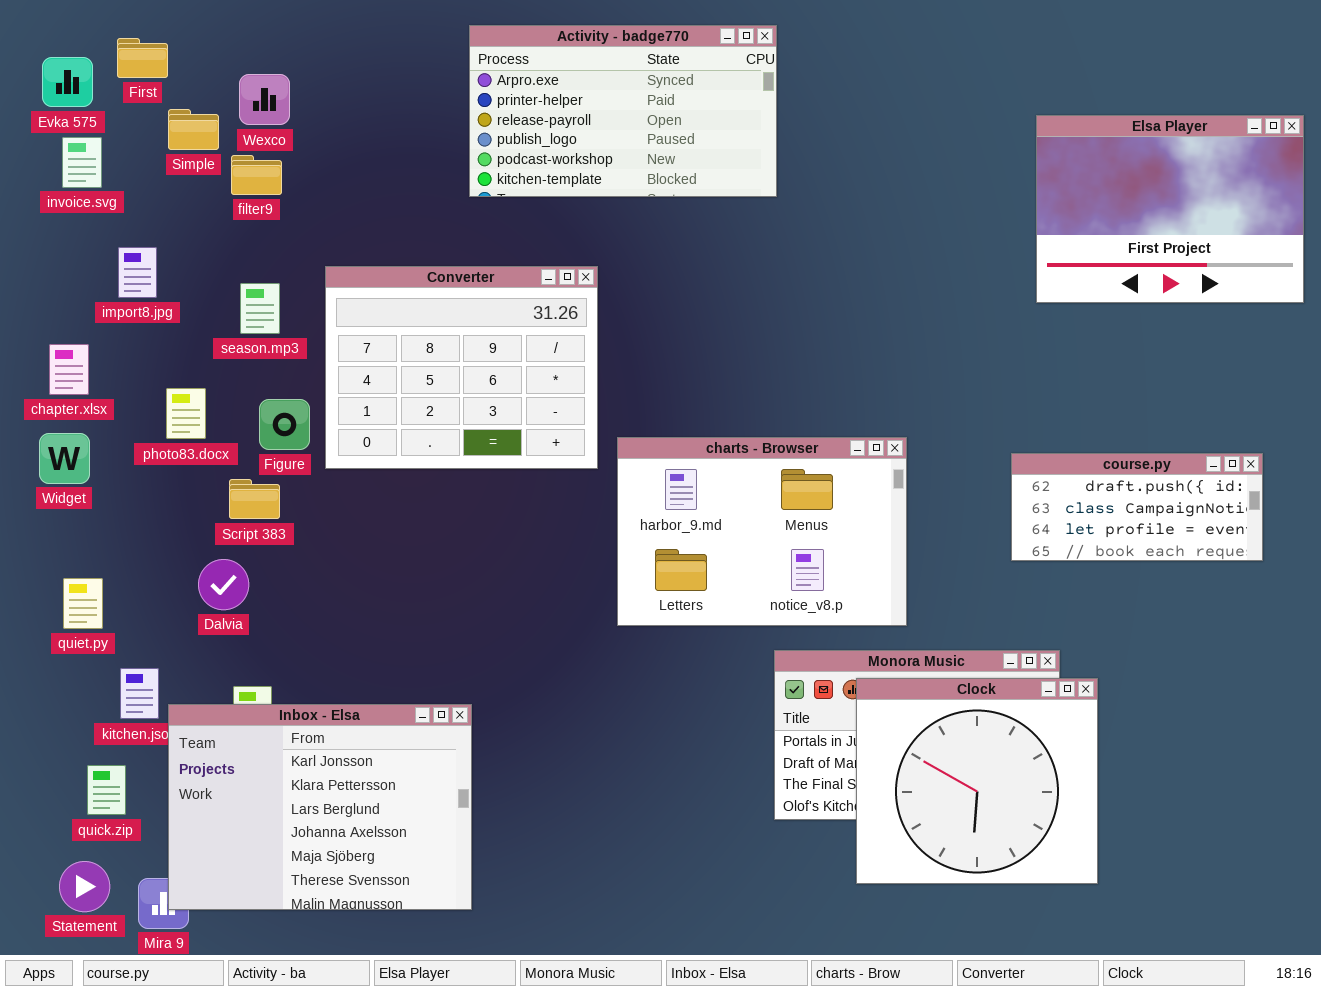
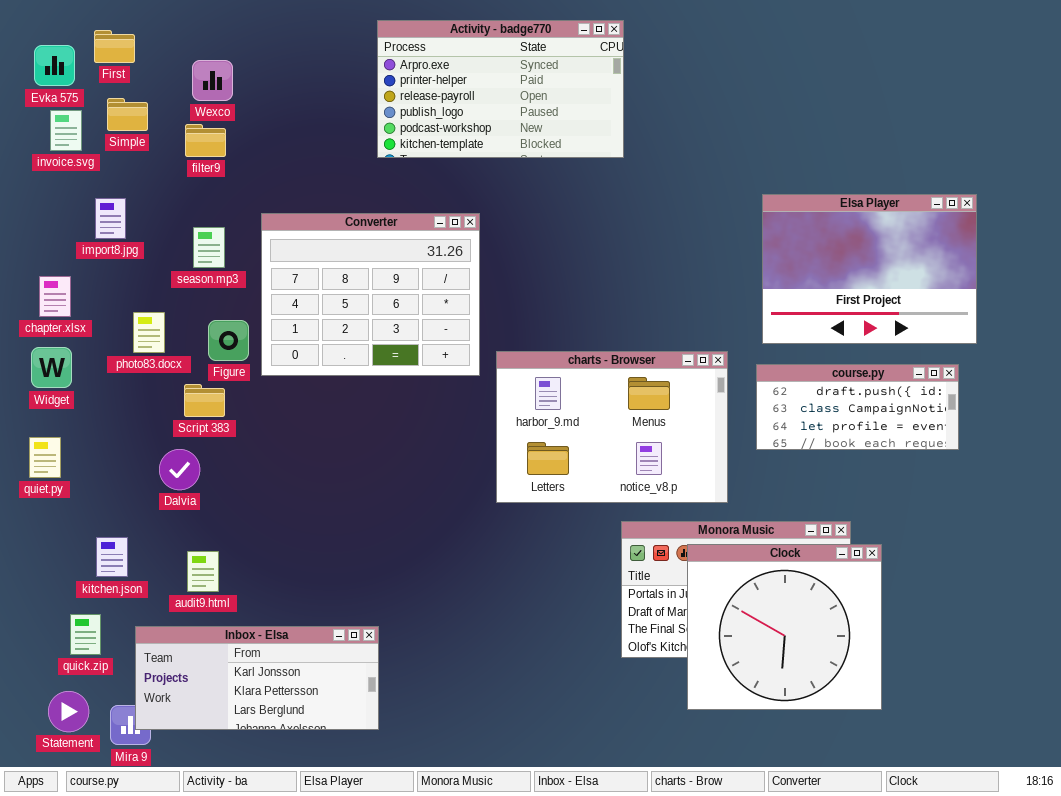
Simple: [168,109,219,150] -> [107,98,148,131], moved
Elsa Player: [1036,115,1304,303] -> [762,194,977,344], moved
course.py: [1011,453,1263,561] -> [756,364,959,450], moved
quiet.py: [63,578,103,629] -> [29,437,61,478], moved
Inbox - Elsa: [168,704,472,910] -> [135,626,379,730], resized

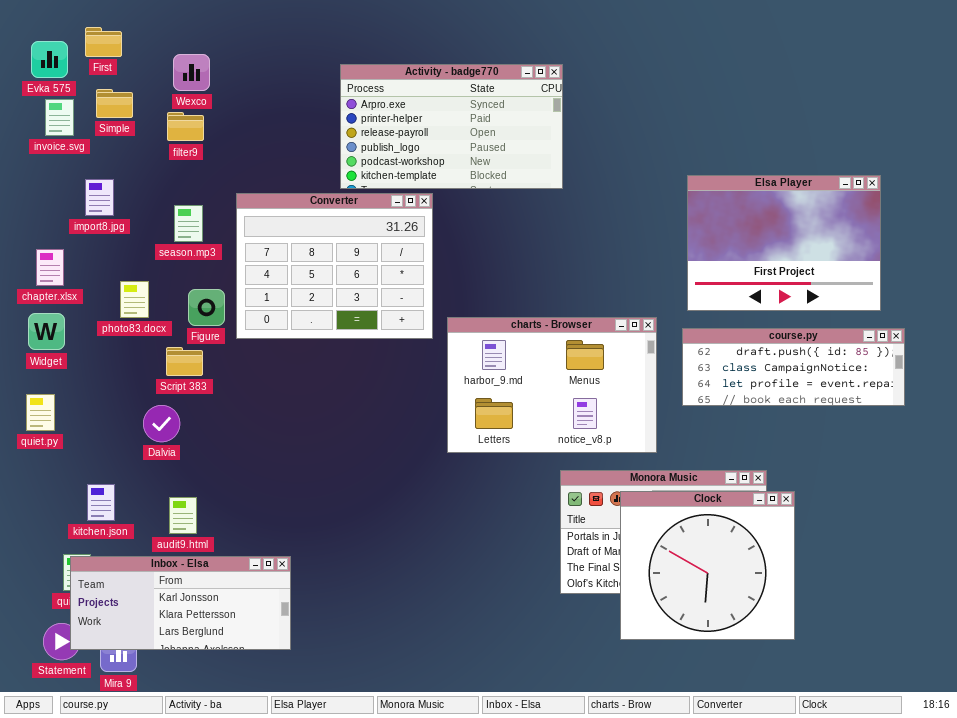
Activity - badge770: [377,20,624,158] -> [340,64,563,189], moved
course.py: [756,364,959,450] -> [682,328,905,406], resized
Inbox - Elsa: [135,626,379,730] -> [70,556,291,650], moved

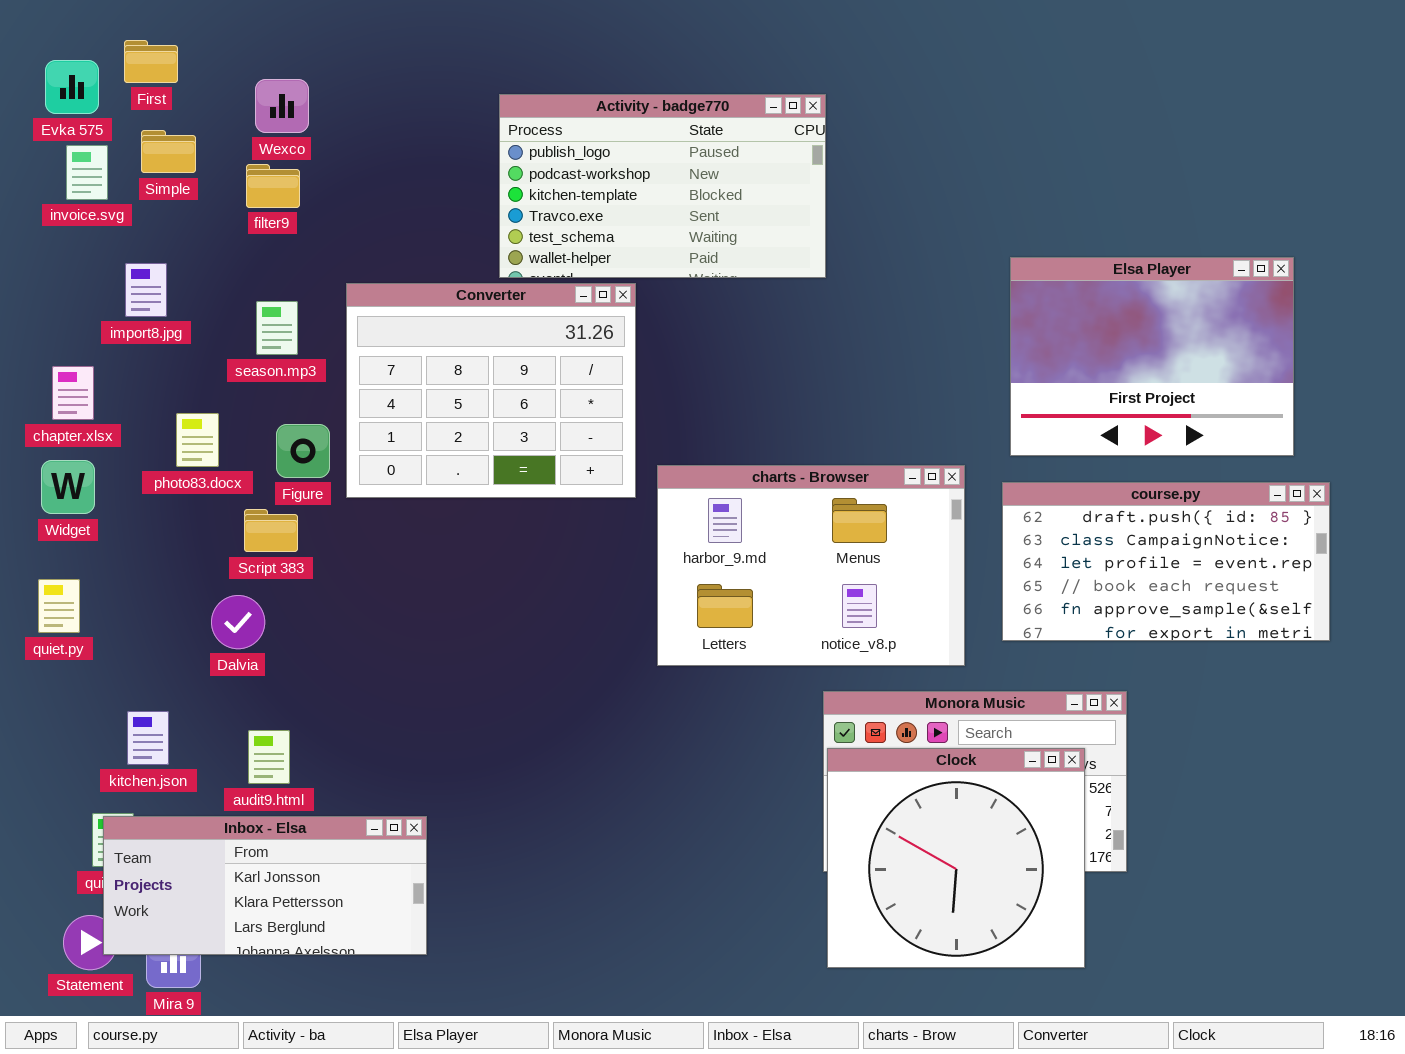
Activity - badge770: [340,64,563,189] -> [499,94,826,278], scrolled down 3 rows
course.py: [682,328,905,406] -> [1002,482,1330,641], resized
Clock: [620,491,795,640] -> [827,748,1085,968], moved

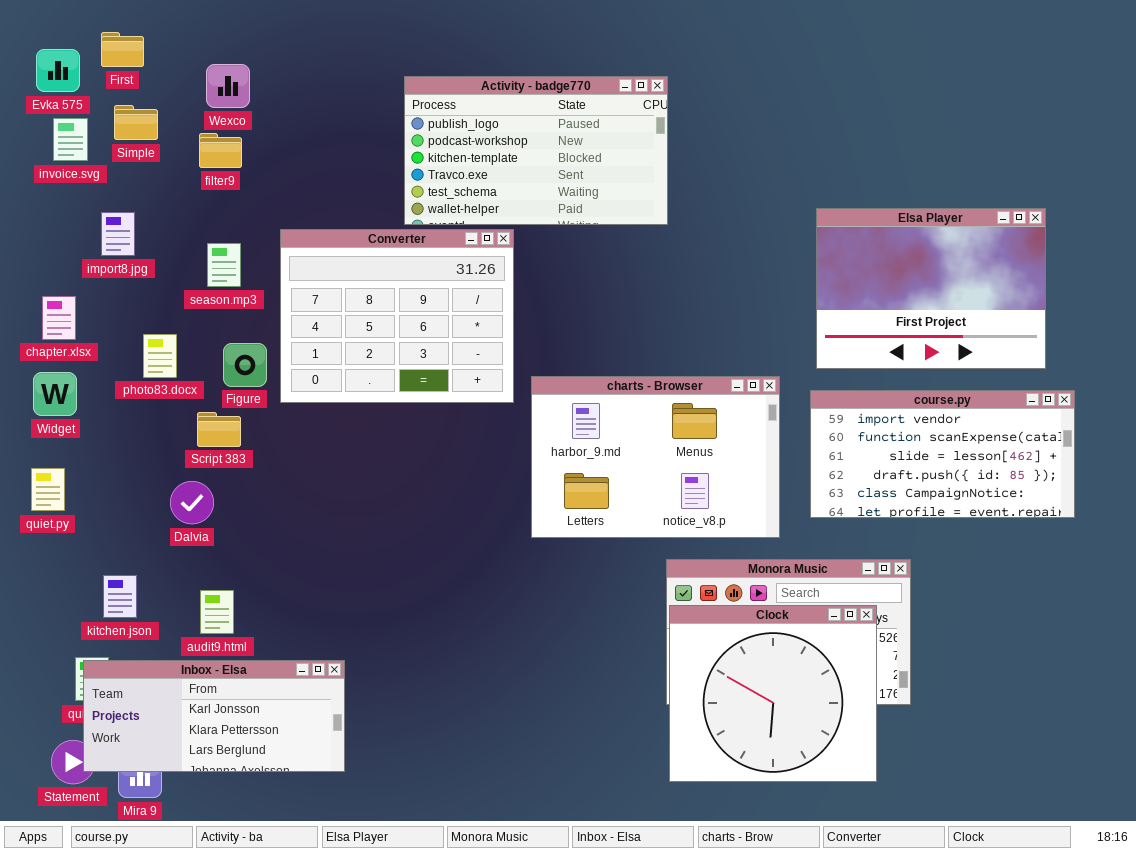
course.py: [1002,482,1330,641] -> [810,390,1075,518], scrolled up 3 rows

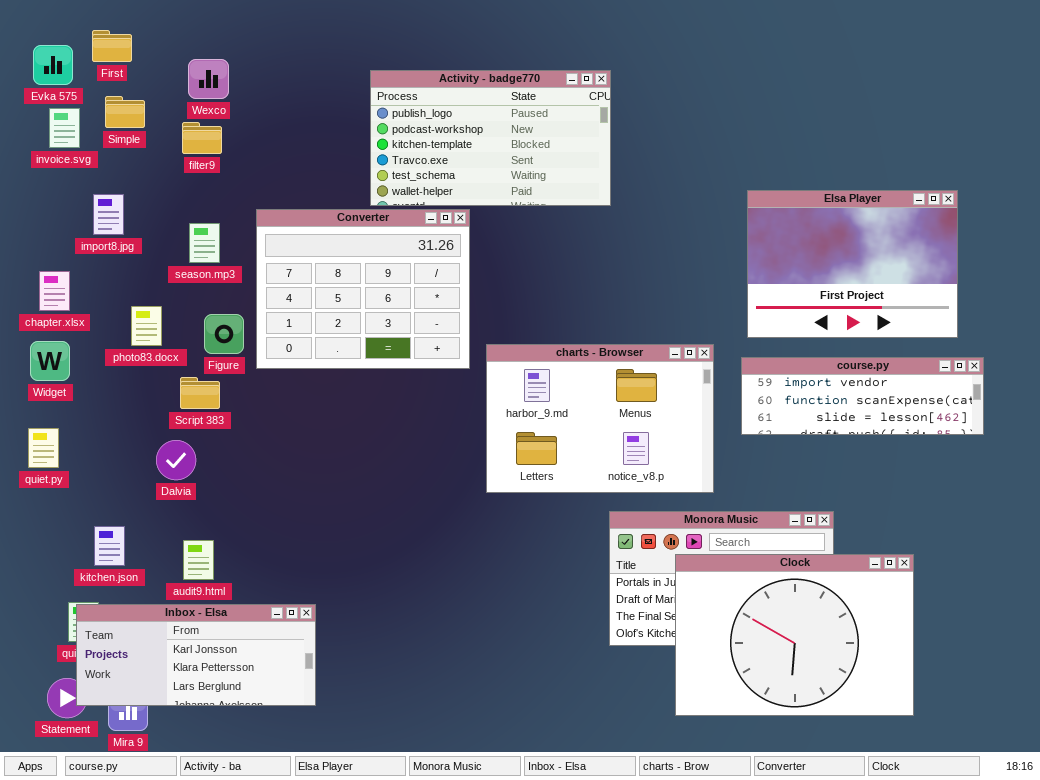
course.py: [810,390,1075,518] -> [741,357,984,435], resized
Clock: [669,605,877,782] -> [675,554,914,716], moved, resized

